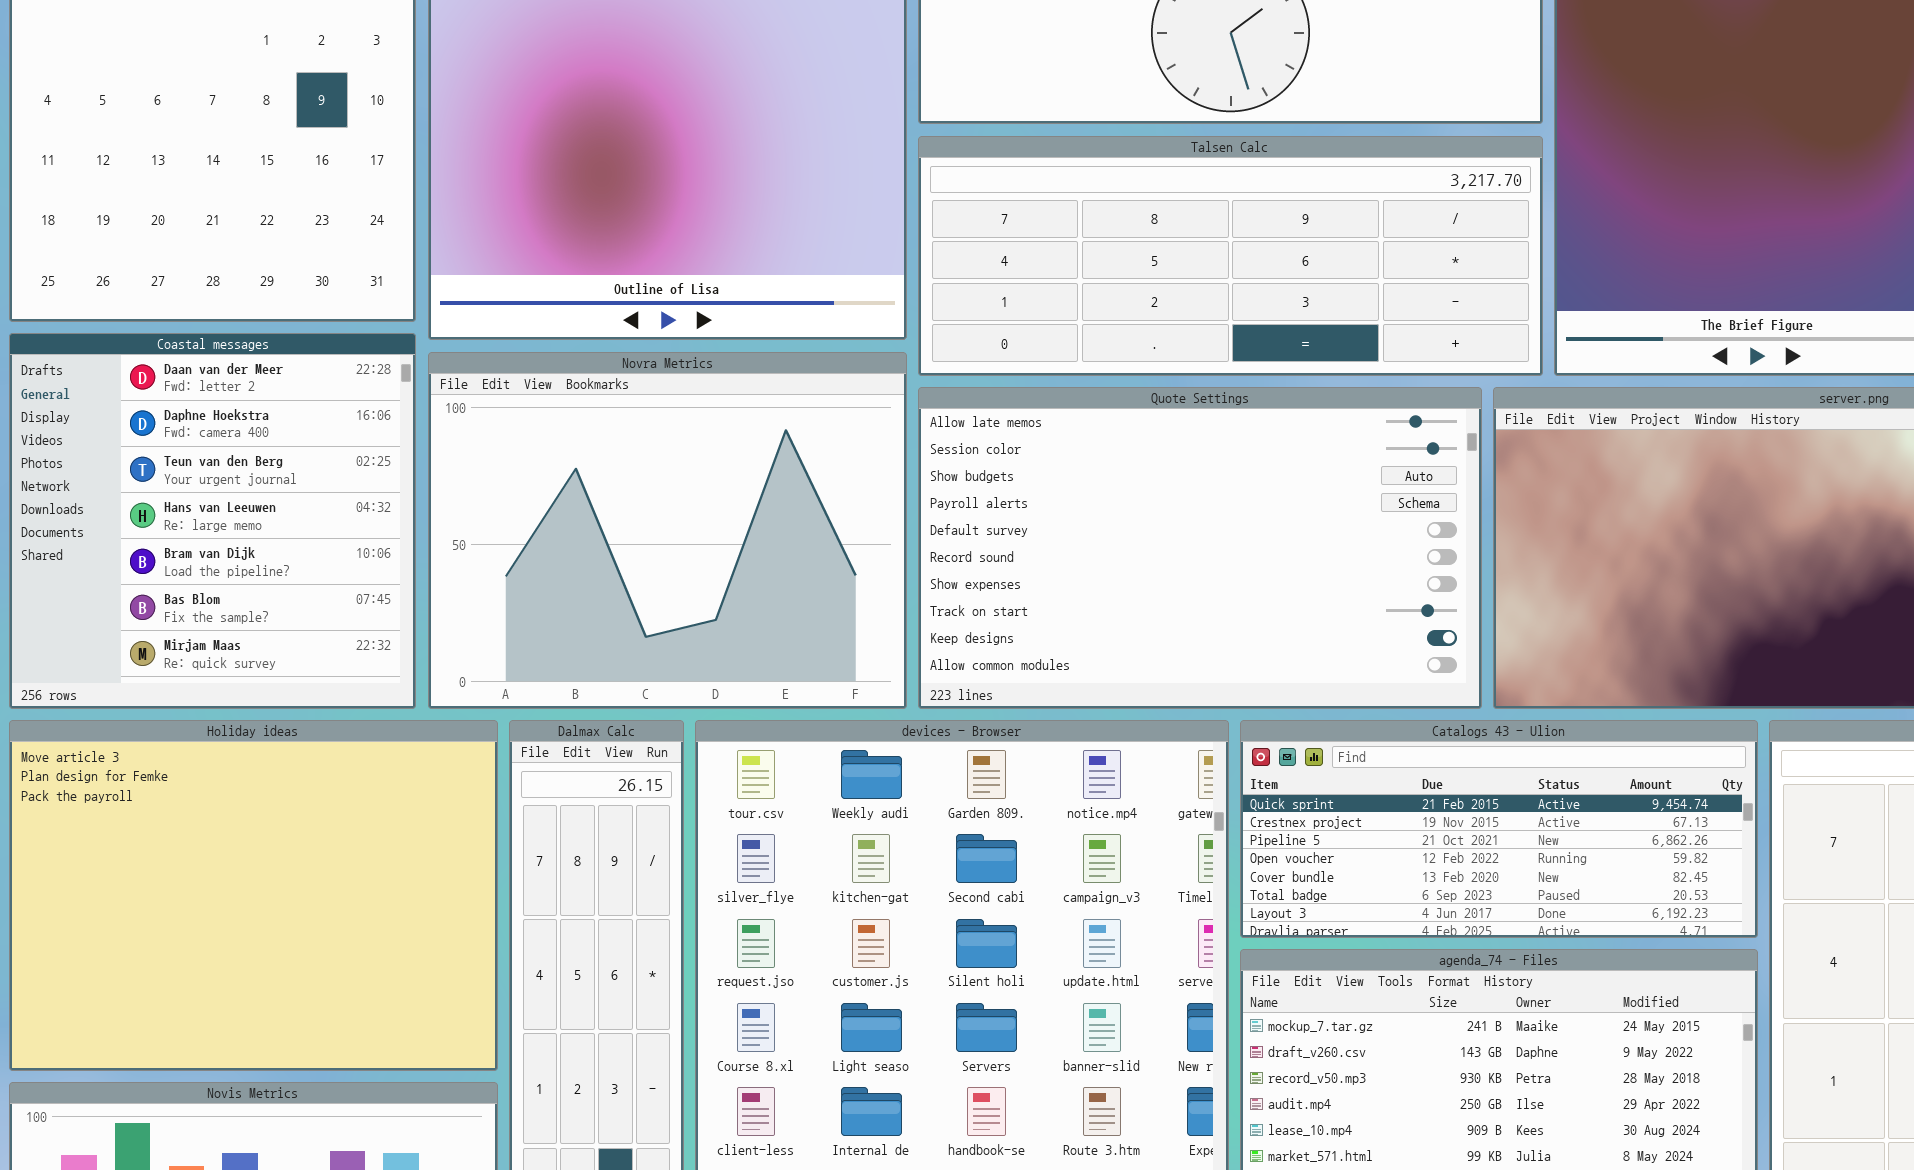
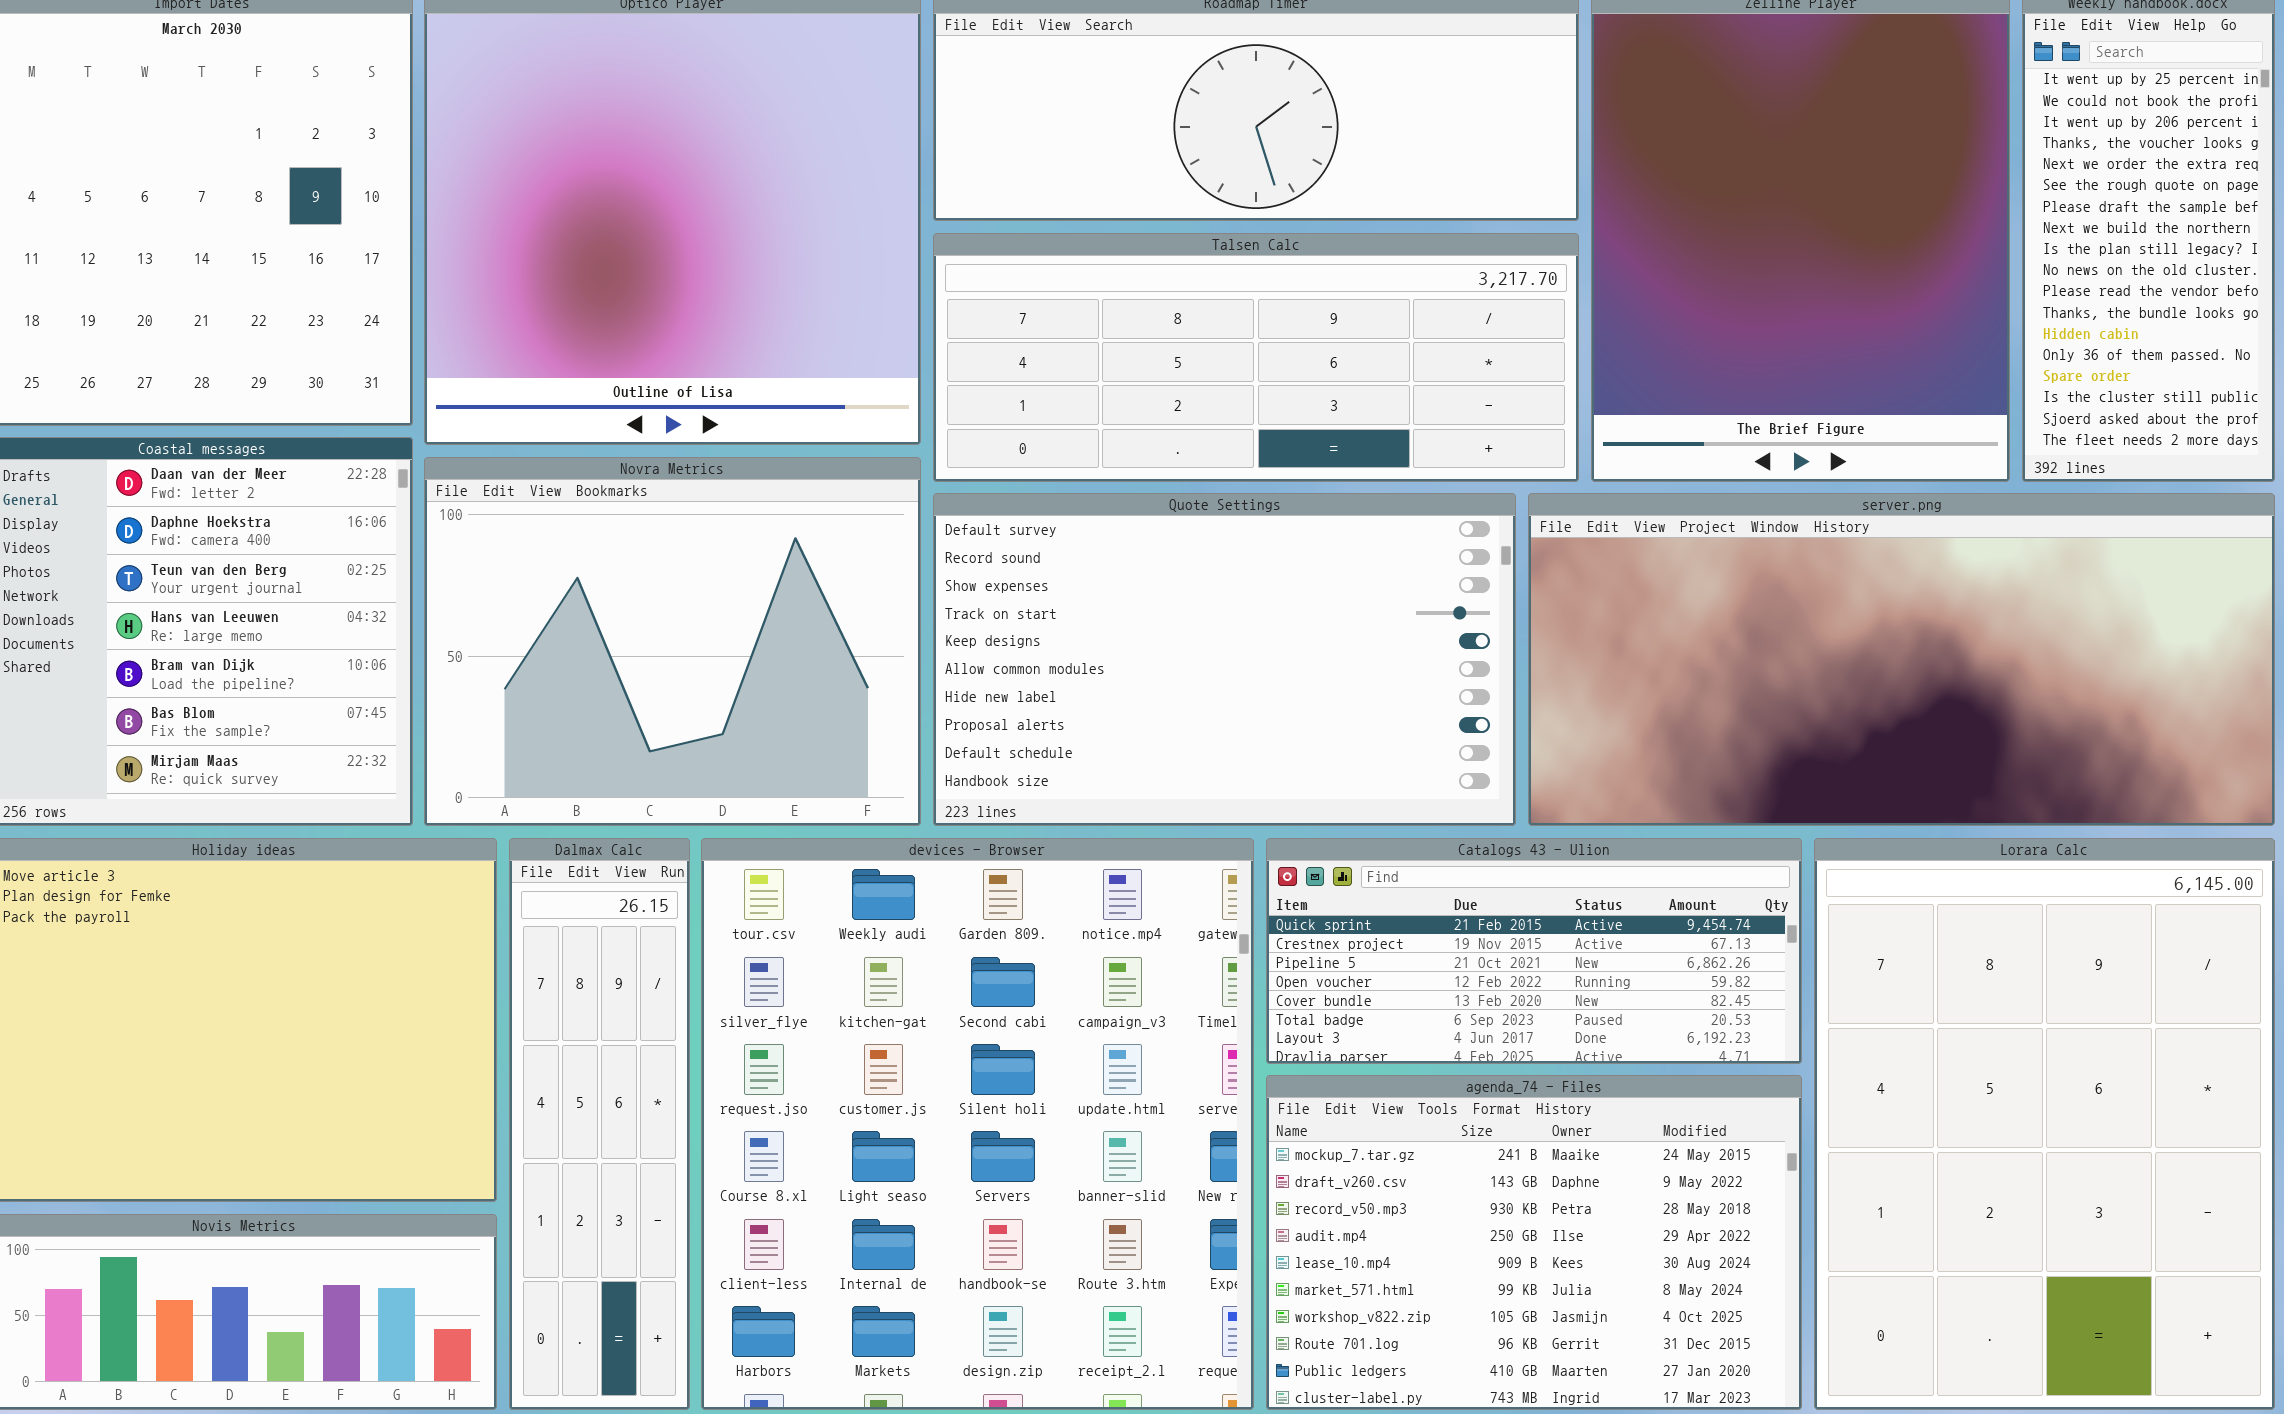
Quote Settings: [918,387,1482,709] -> [933,493,1516,826], scrolled down 4 rows

